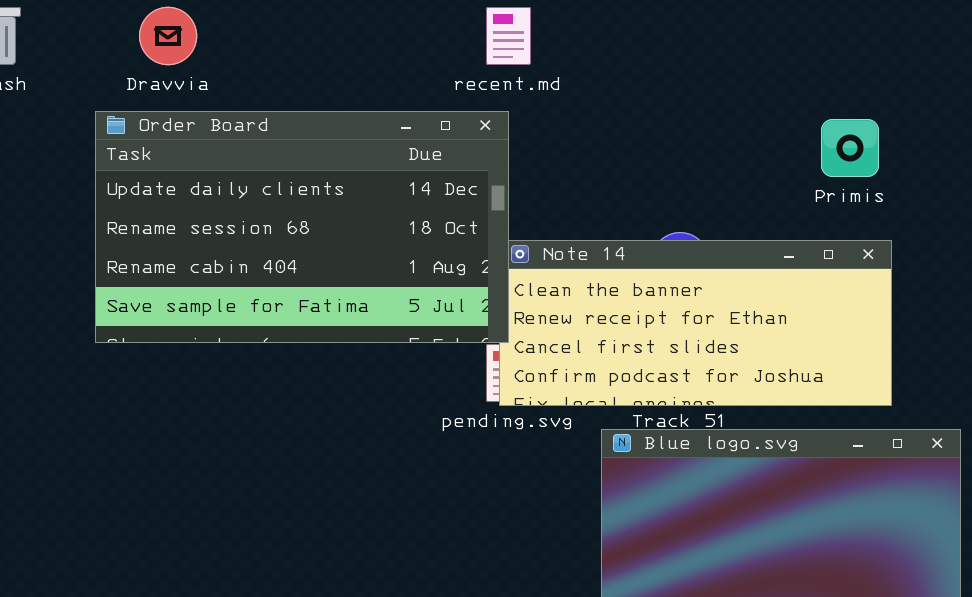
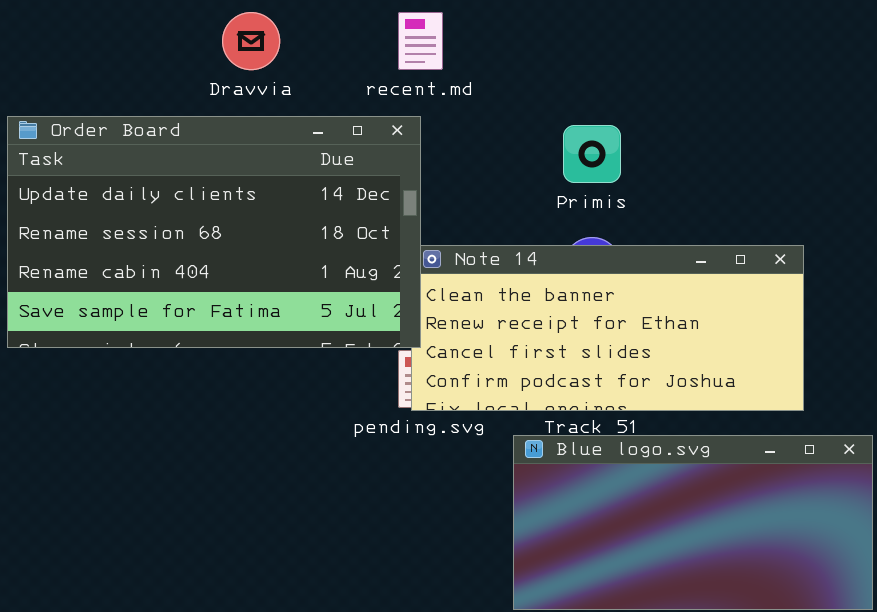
Dravvia: [139,7,197,65] -> [222,12,280,70], moved
Primis: [821,119,879,177] -> [563,125,621,183], moved

